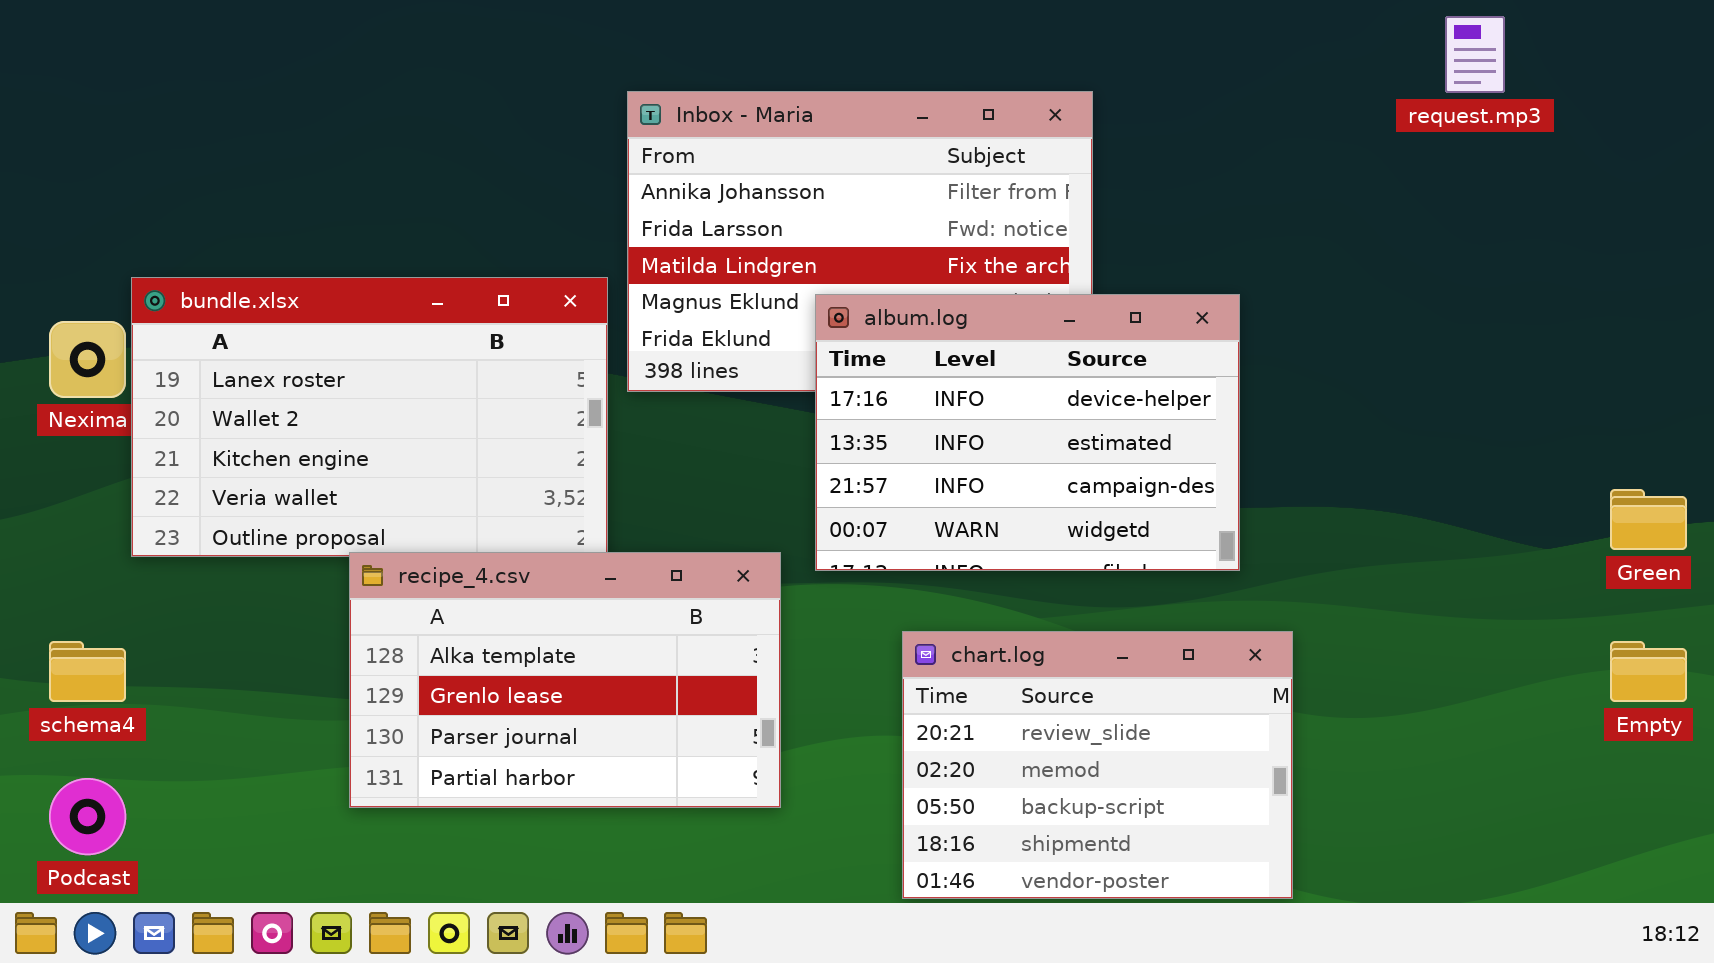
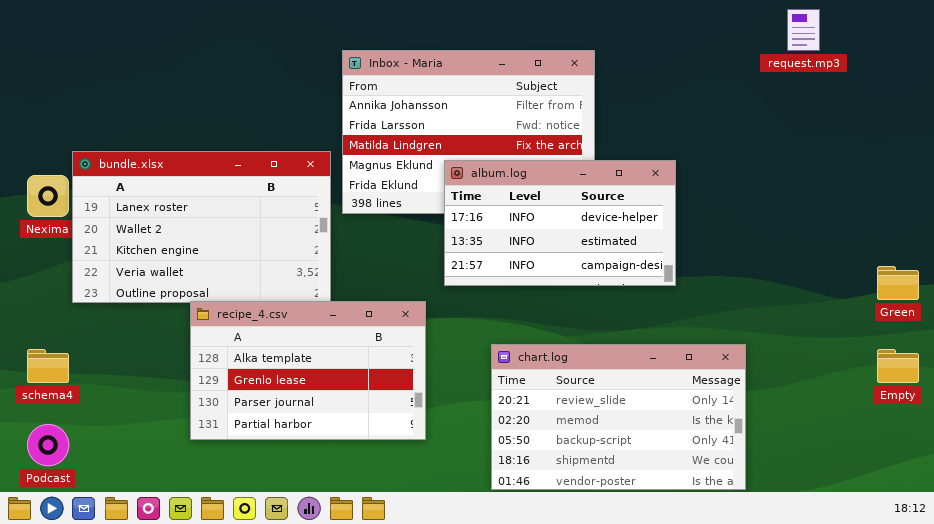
album.log: [815,294,1240,571] -> [444,160,676,286], resized
chart.log: [902,631,1293,899] -> [491,344,746,490], resized

